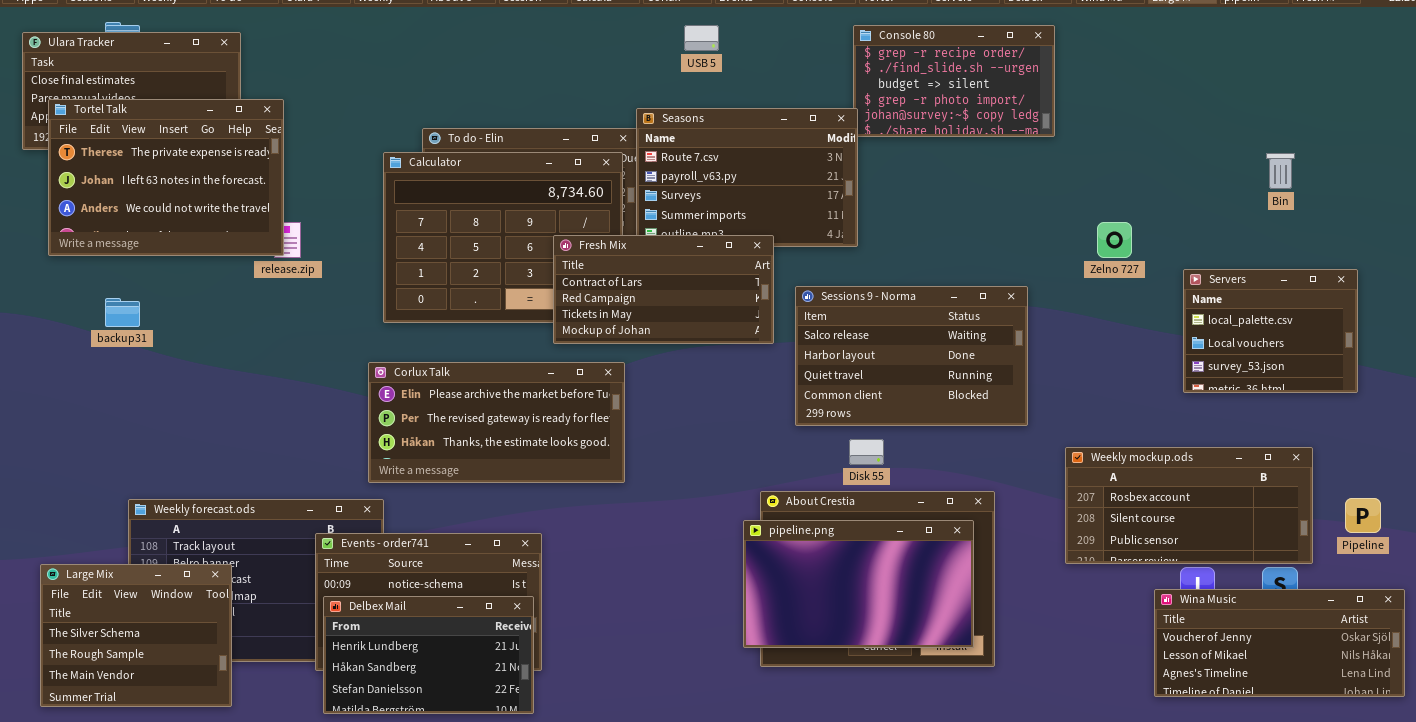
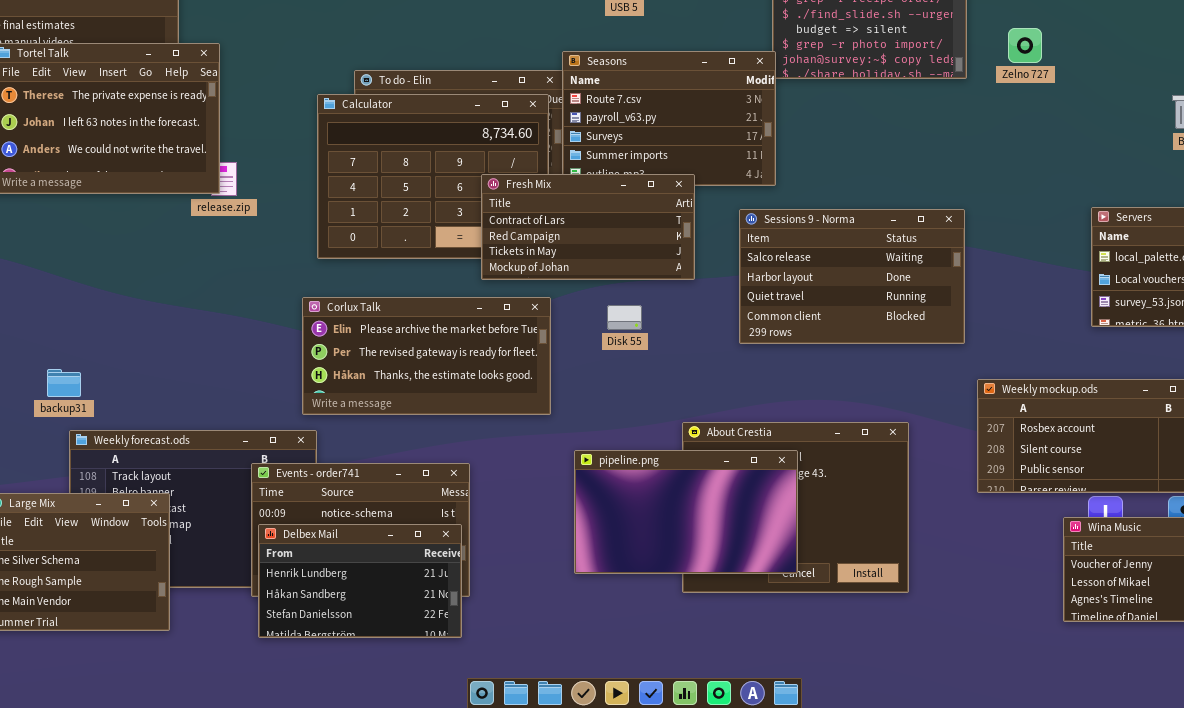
Zelno 727: [1097,222,1132,258] -> [1008,28,1042,63], moved
Sessions 9 - Norma: [795,286,1028,426] -> [739,209,965,344], moved
backup31: [105,298,140,327] -> [47,369,81,397], moved
Disk 55: [849,439,884,465] -> [607,305,642,330], moved
pipeline.png: [743,520,974,648] -> [574,450,798,574], moved

